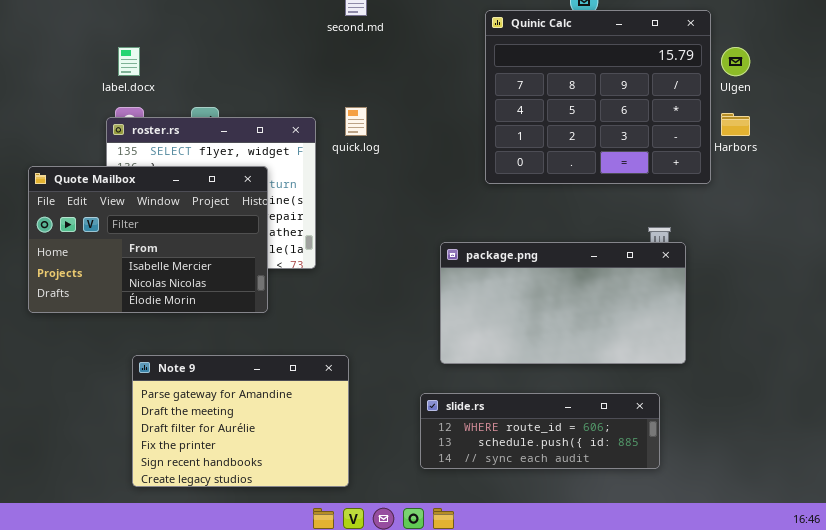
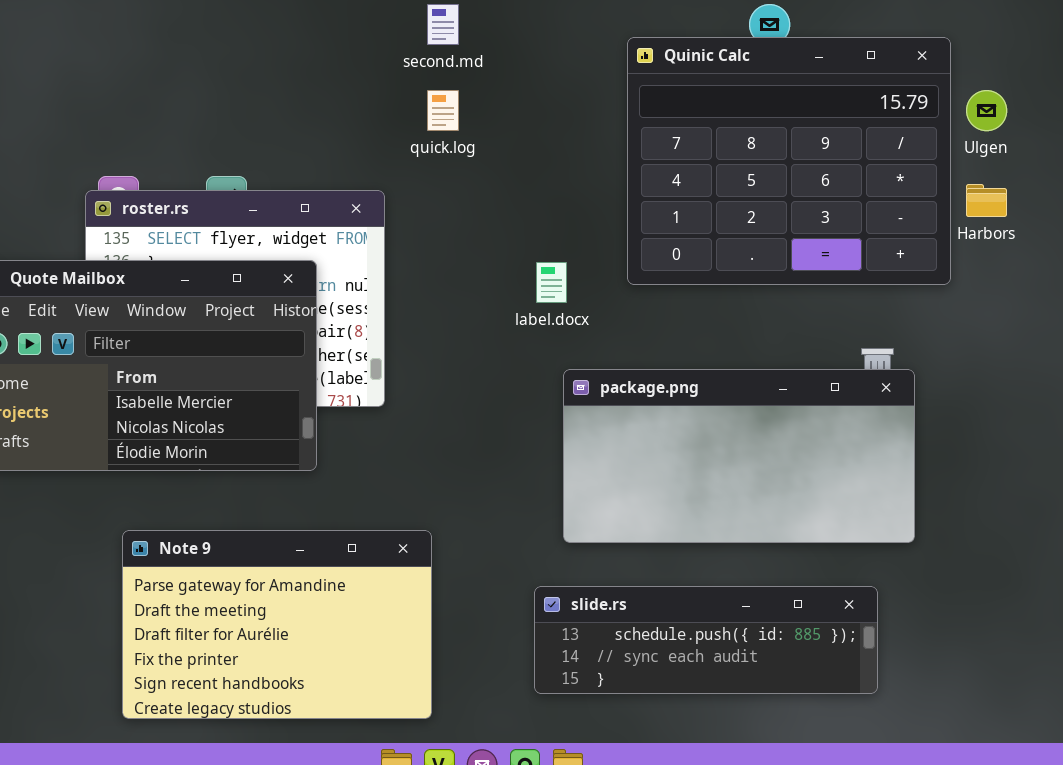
label.docx: [118,47,140,76] -> [536,262,567,303], moved
quick.log: [345,107,367,136] -> [427,90,459,131], moved
slide.rs: [420,393,660,469] -> [534,586,878,694], scrolled down 1 row

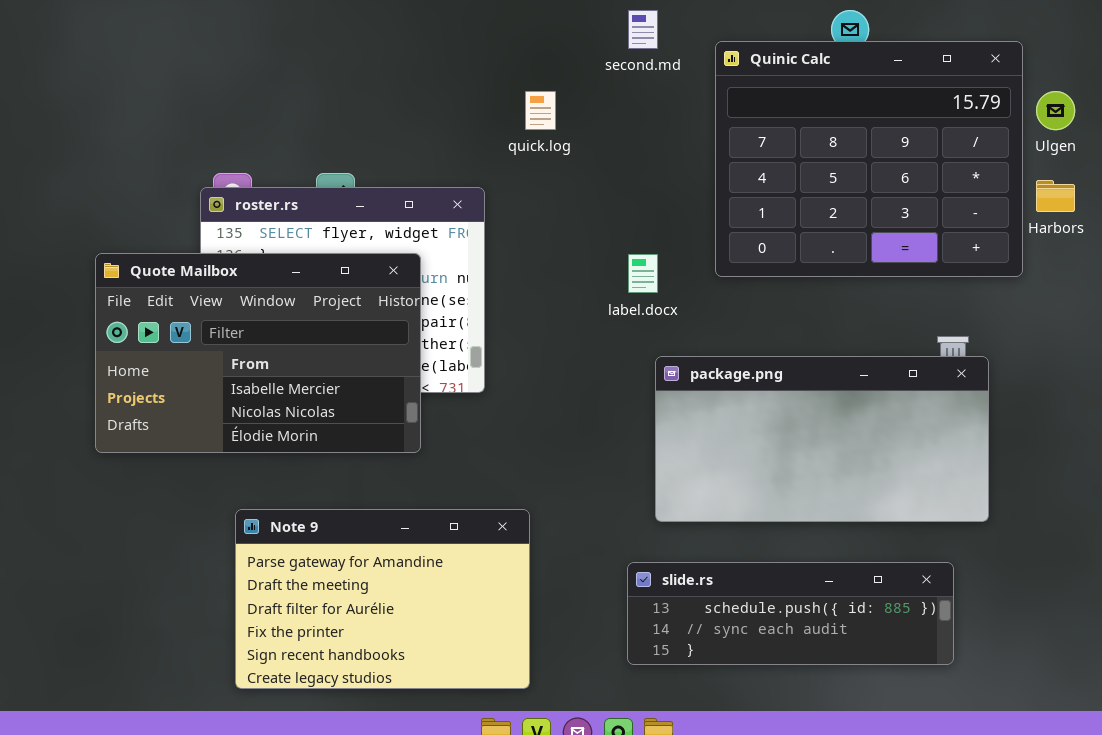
second.md: [427,4,459,45] -> [628,10,658,49], moved

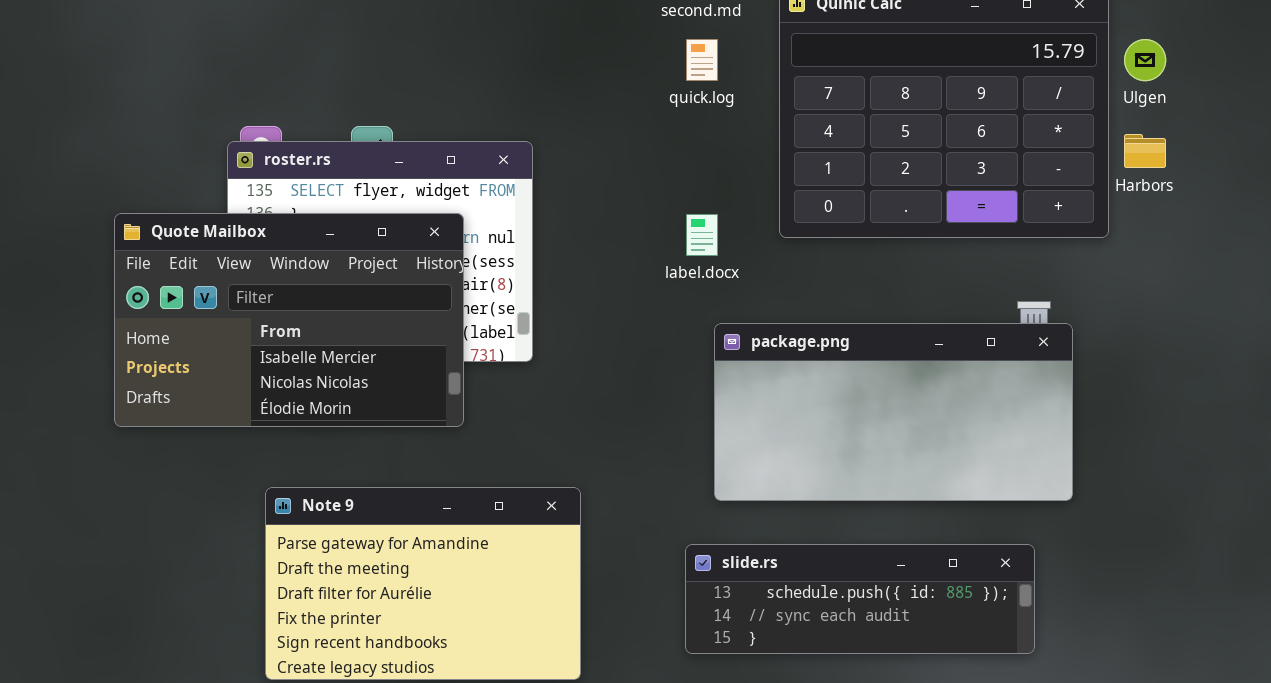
quick.log: [525,91,556,130] -> [686,39,718,81], moved

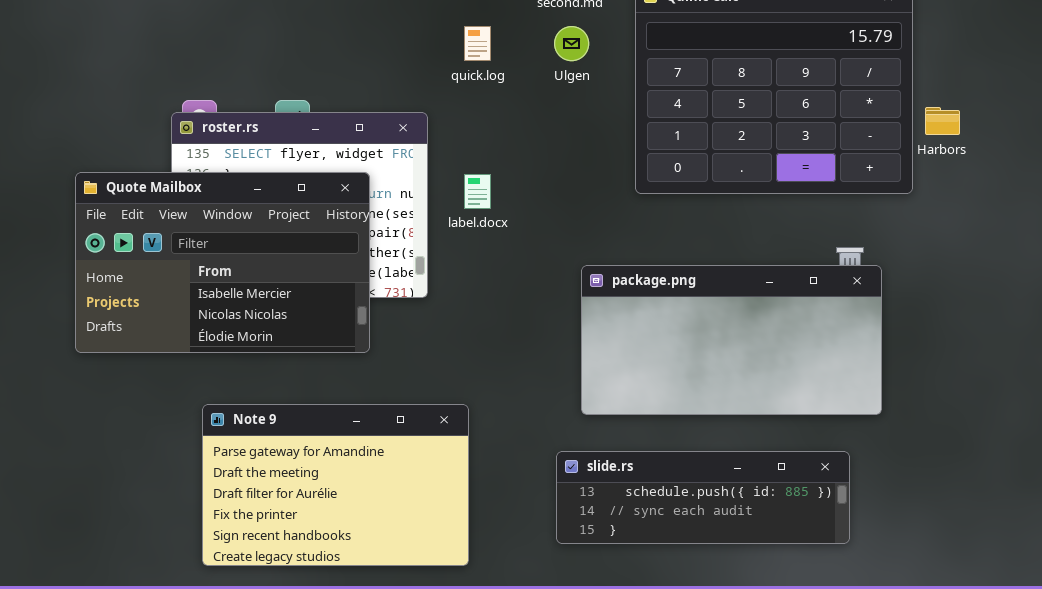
quick.log: [686,39,718,81] -> [464,26,491,61], moved
Ulgen: [1124,39,1166,81] -> [554,26,589,61], moved
label.docx: [686,214,718,256] -> [464,174,491,209], moved

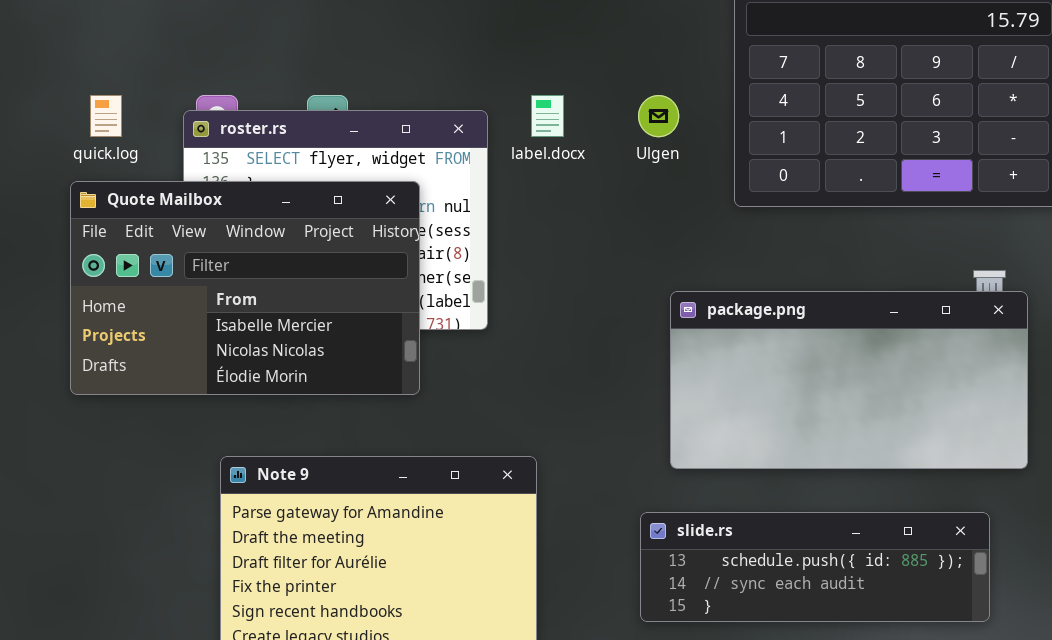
quick.log: [464,26,491,61] -> [90,95,122,137], moved
Ulgen: [554,26,589,61] -> [638,95,679,137], moved
label.docx: [464,174,491,209] -> [531,95,564,137], moved

